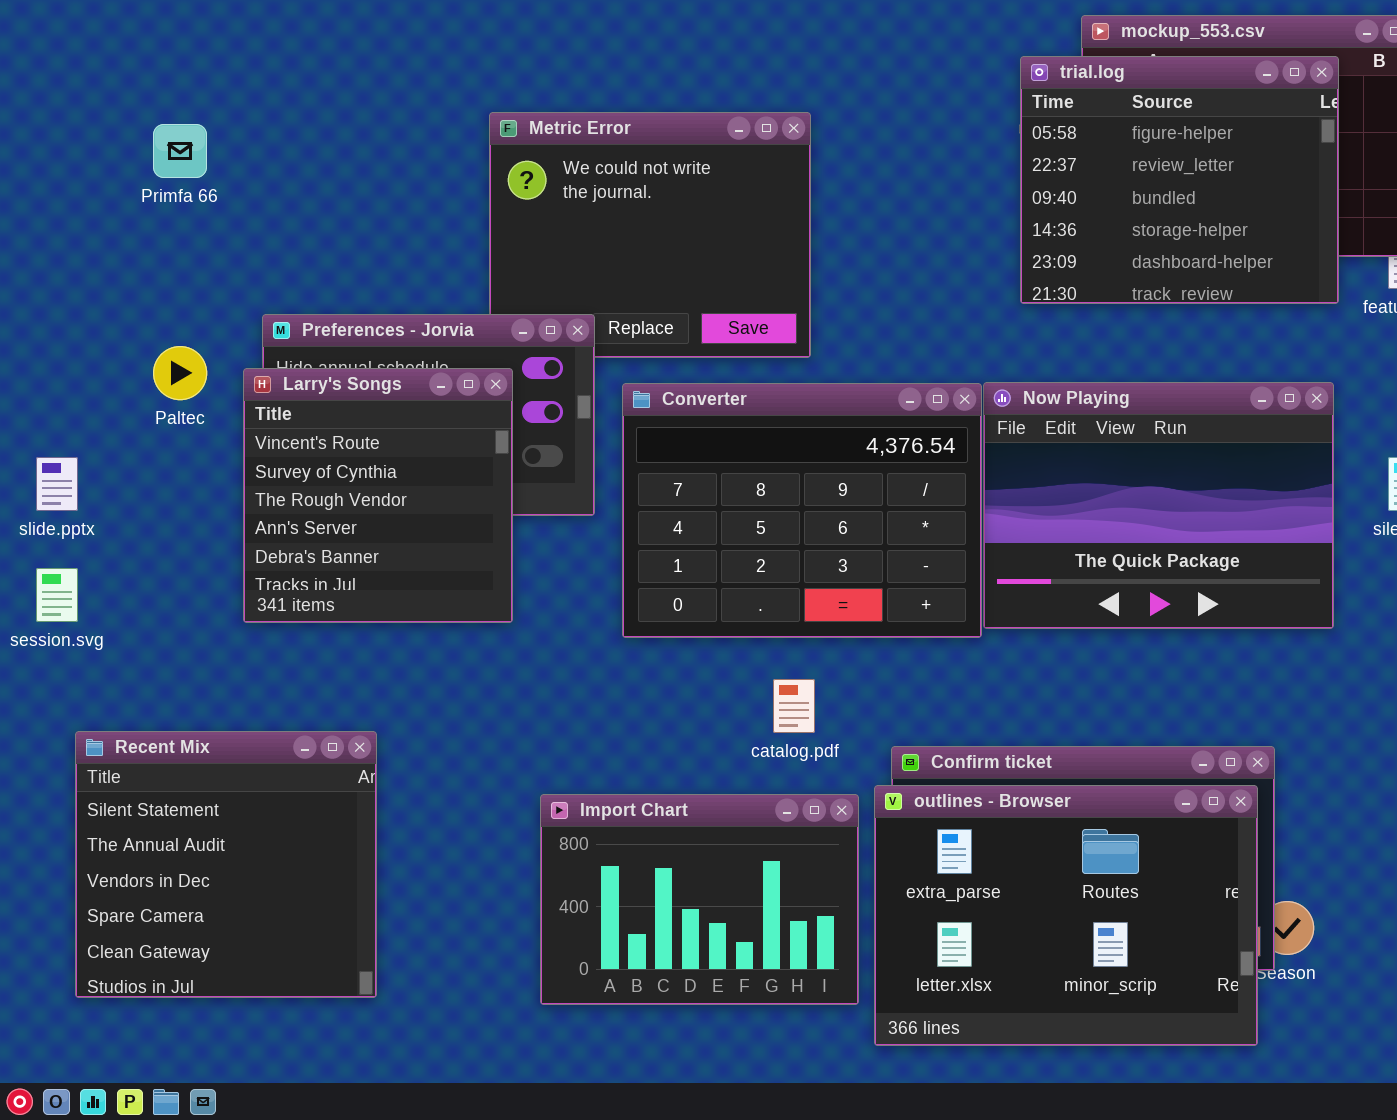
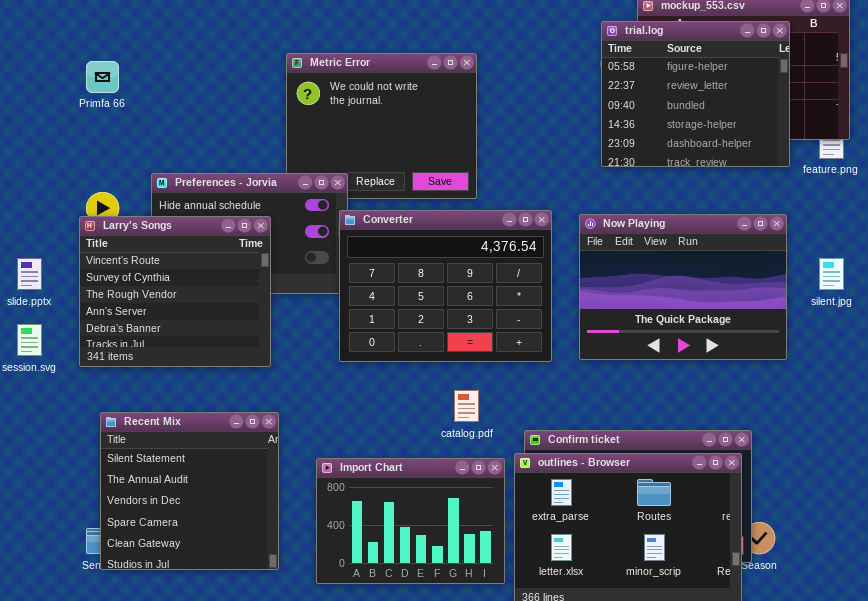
Larry's Songs: [243,368,513,623] -> [79,216,271,367], moved, resized
Converter: [622,383,982,638] -> [339,210,552,362], moved
Recent Mix: [75,731,377,998] -> [100,412,279,570], moved

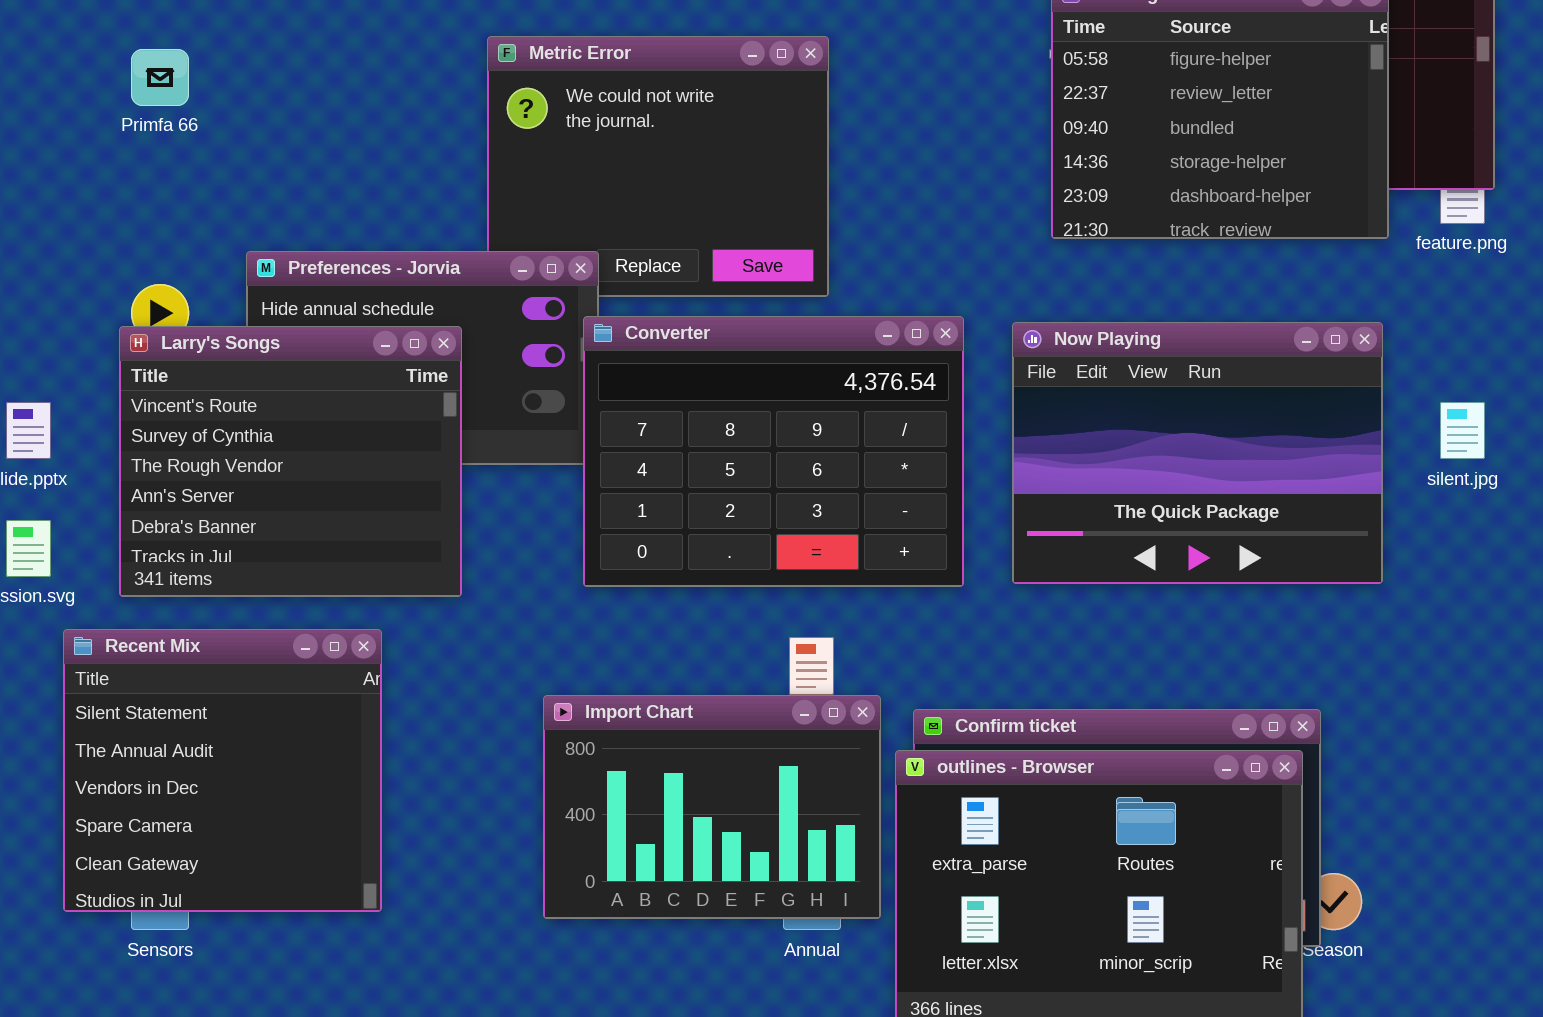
Recent Mix: [100,412,279,570] -> [63,629,382,912], moved
Import Chart: [316,458,505,584] -> [543,695,881,919], moved

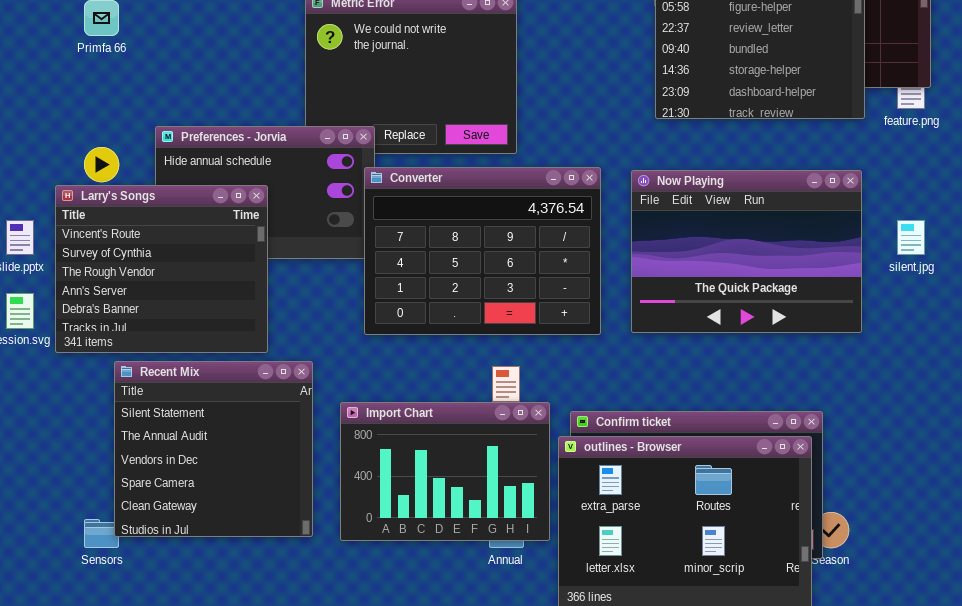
Larry's Songs: [119,326,462,597] -> [55,185,268,353], moved
Recent Mix: [63,629,382,912] -> [114,361,313,537], moved

